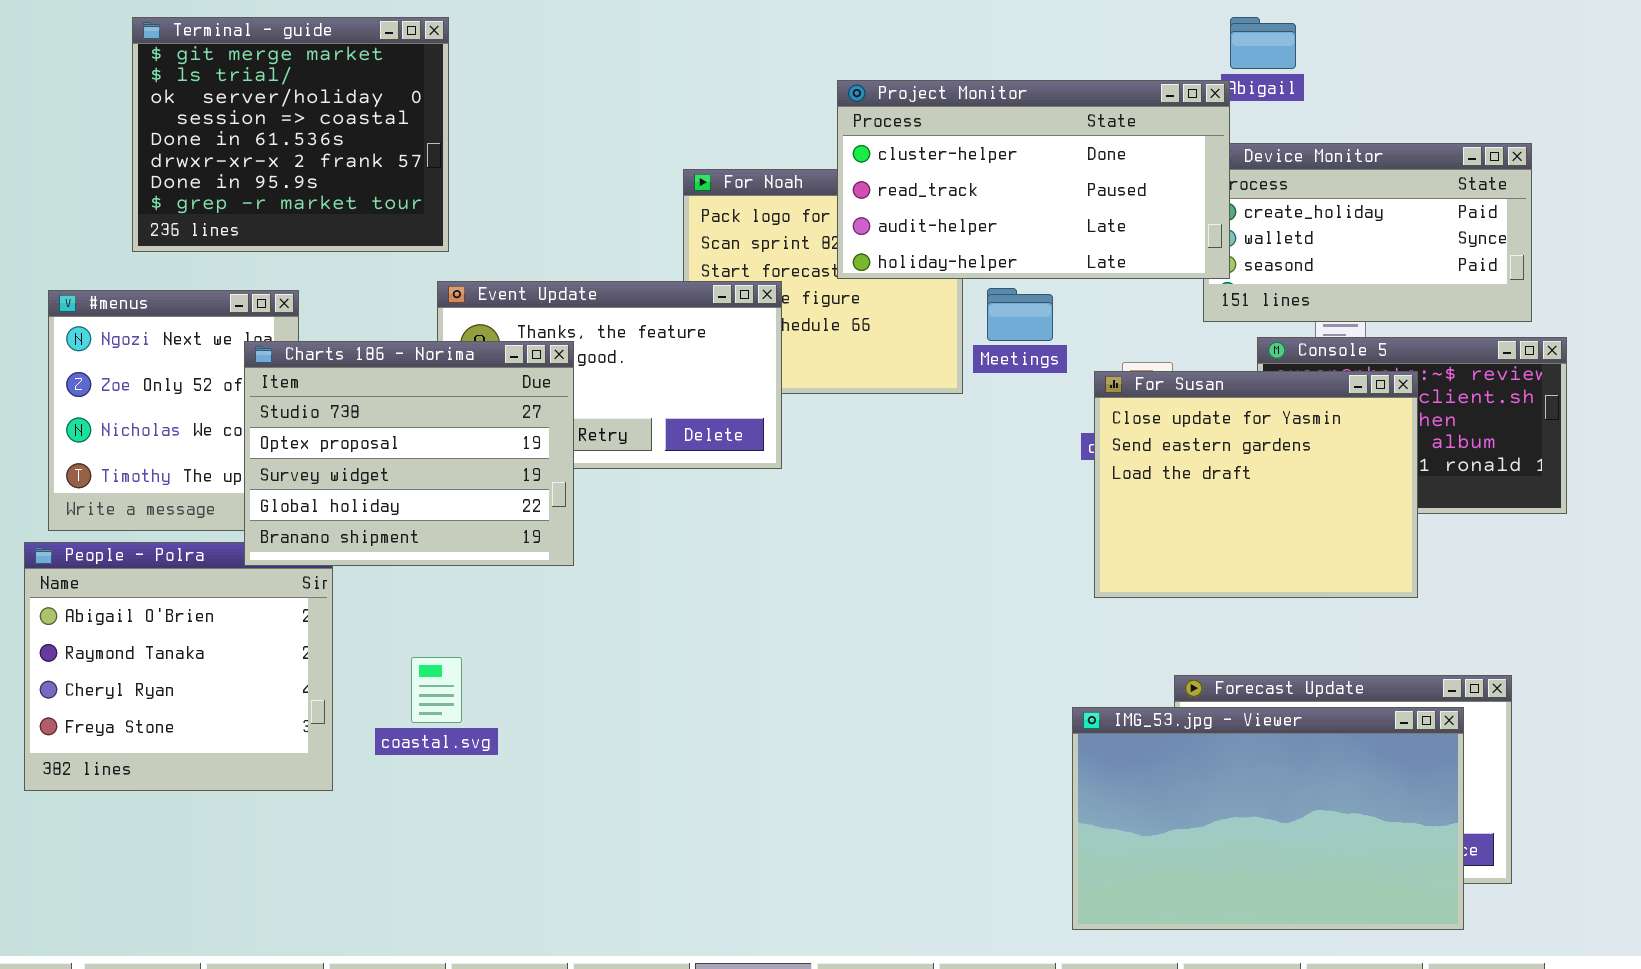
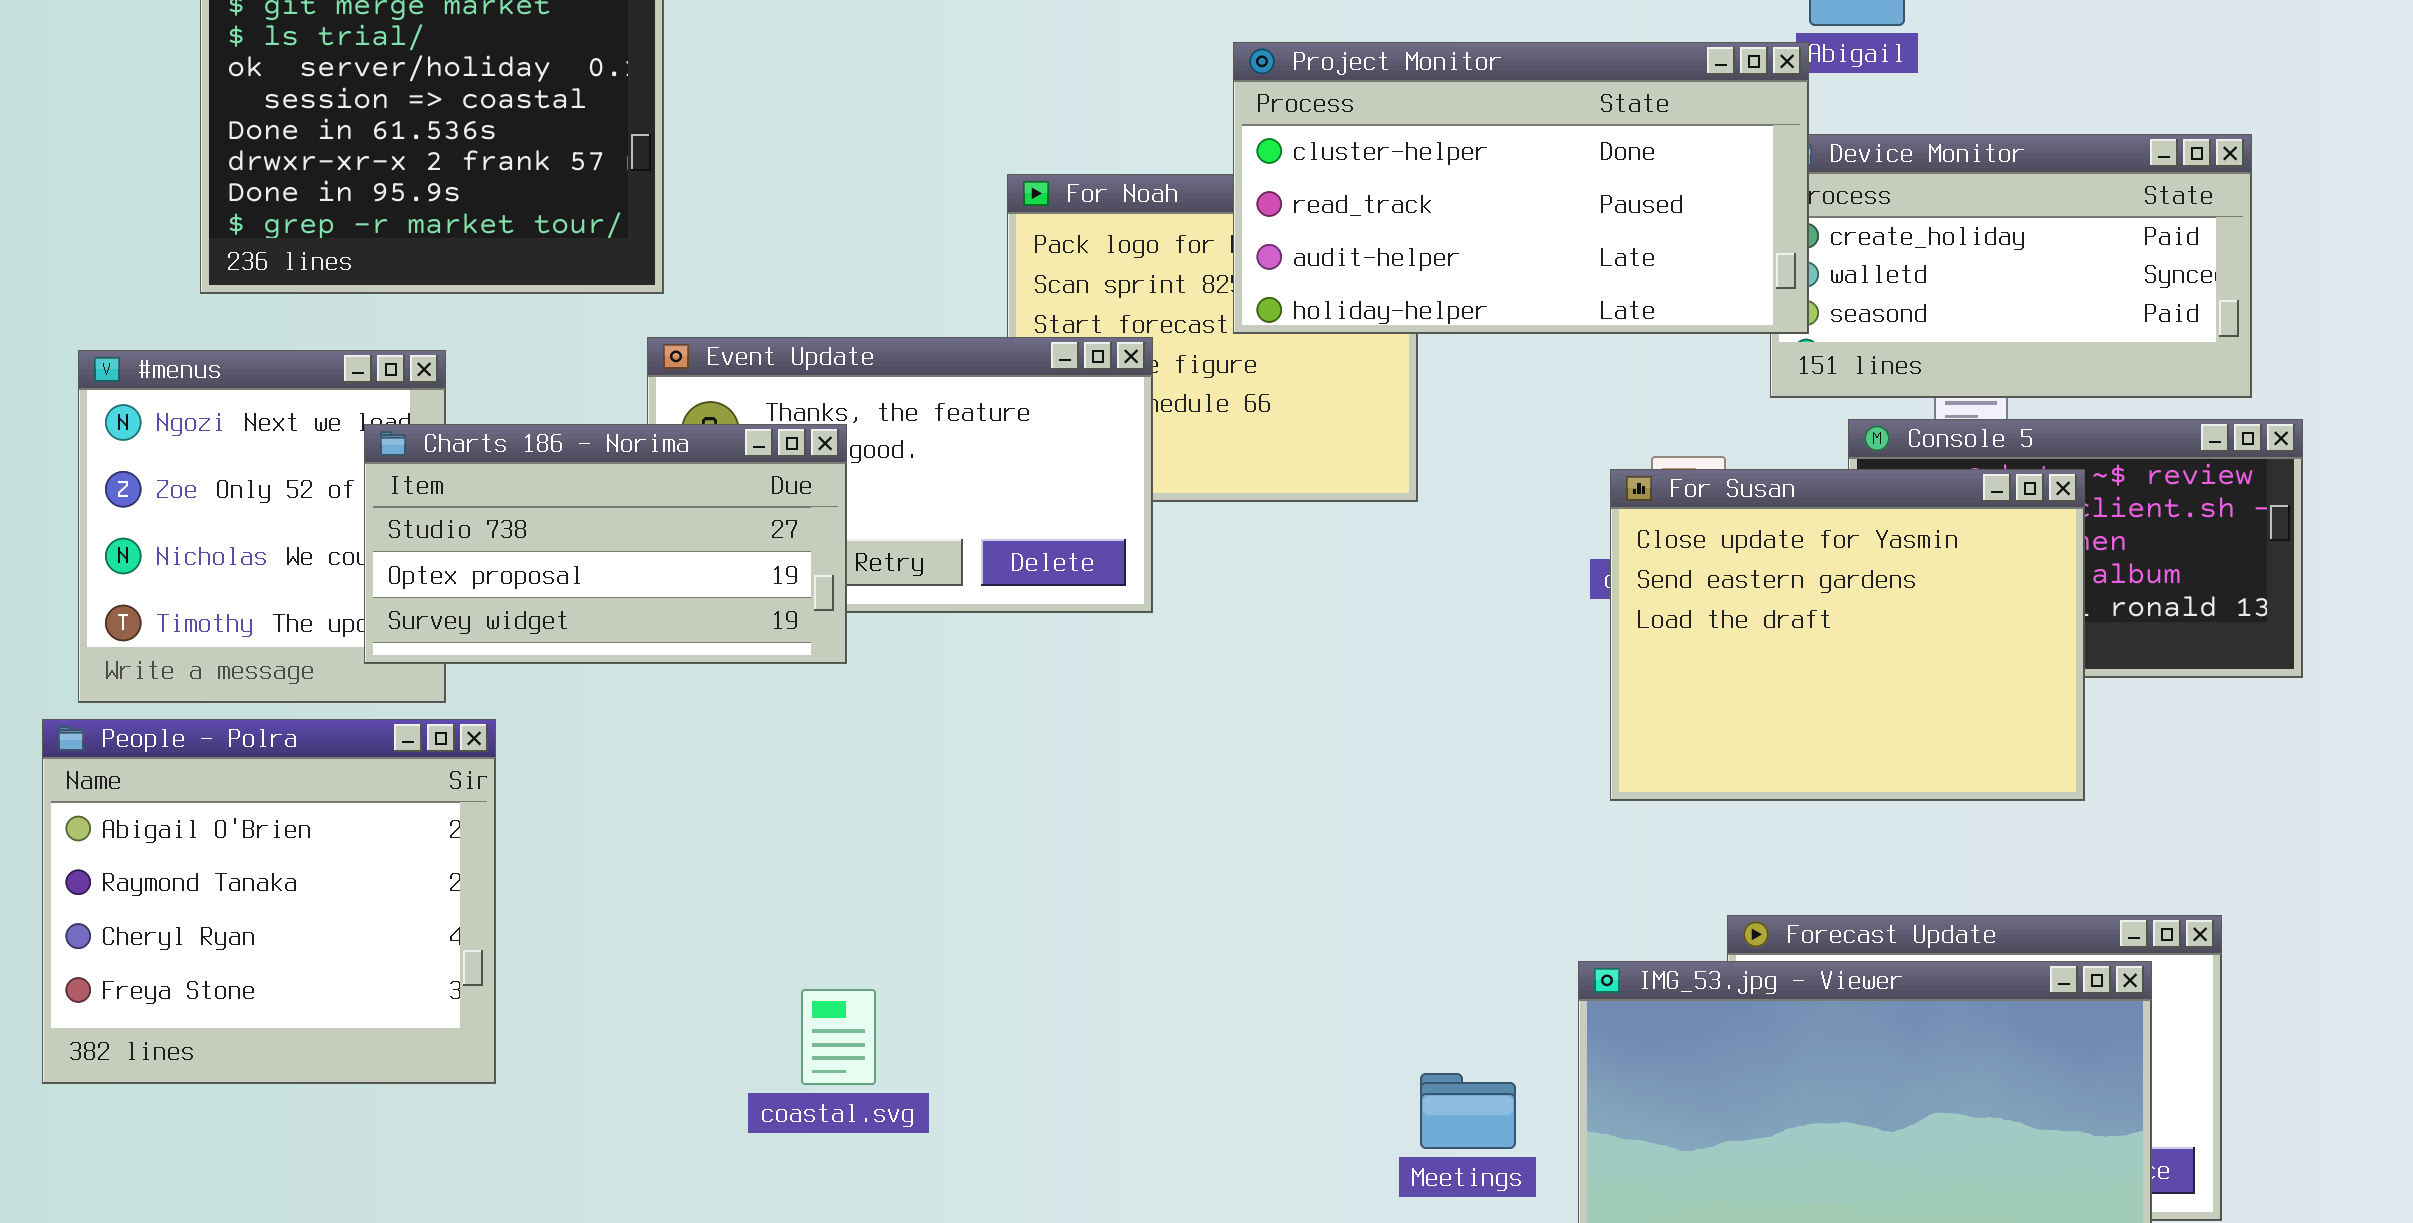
Meetings: [987,288,1053,341] -> [1420,1073,1516,1149], moved
Charts 186 - Norima: [244,341,574,566] -> [364,424,847,664], resized
coastal.svg: [411,657,462,723] -> [801,989,876,1085], moved

